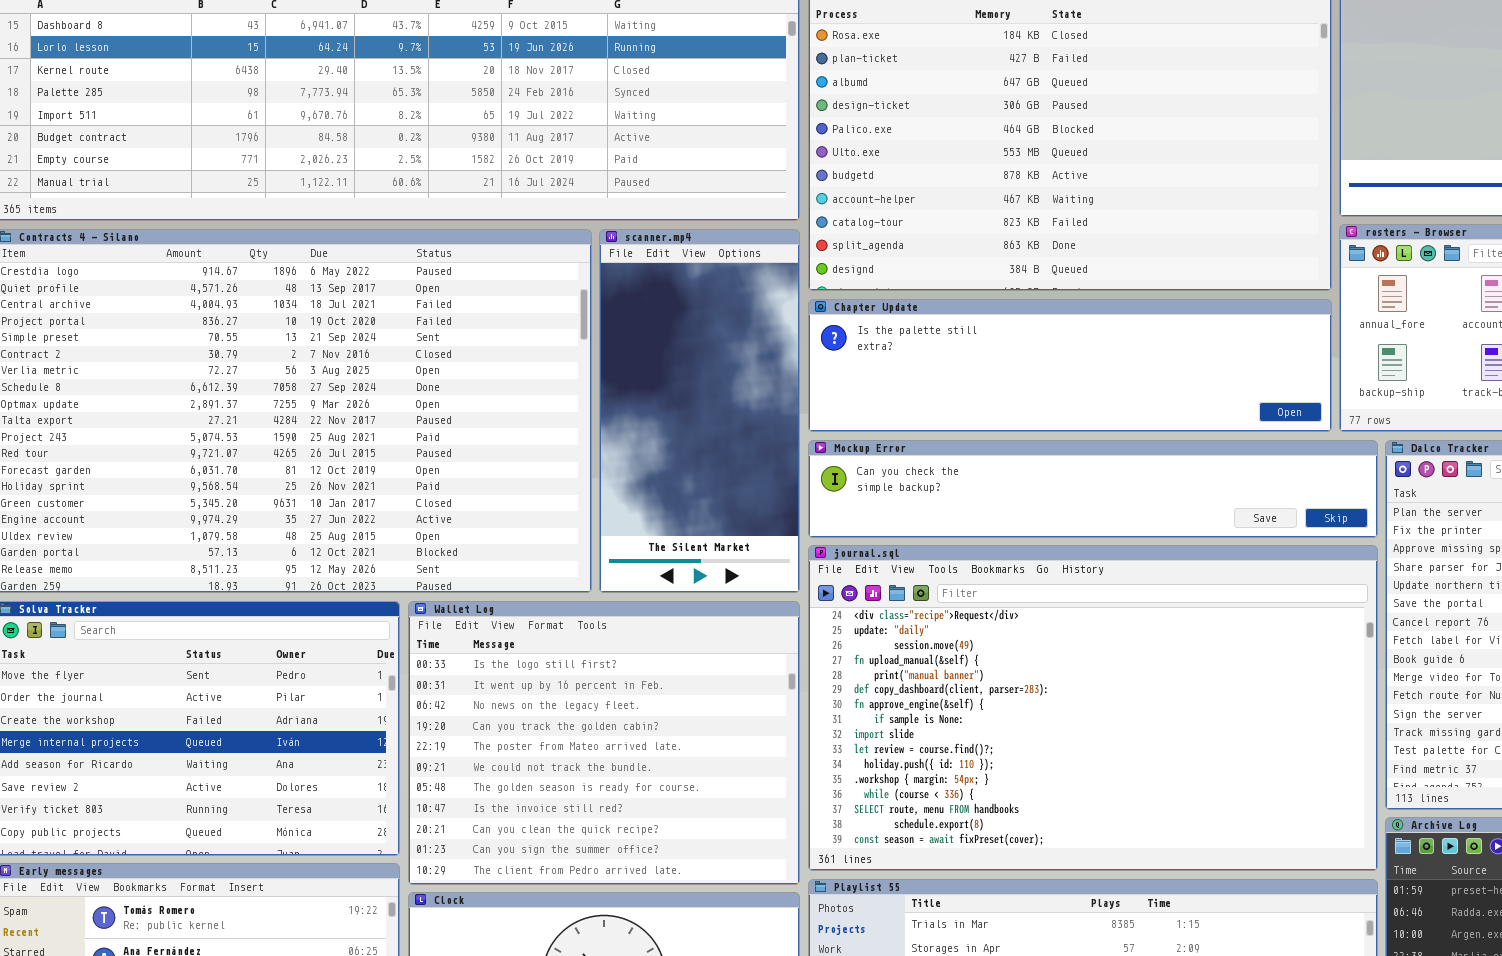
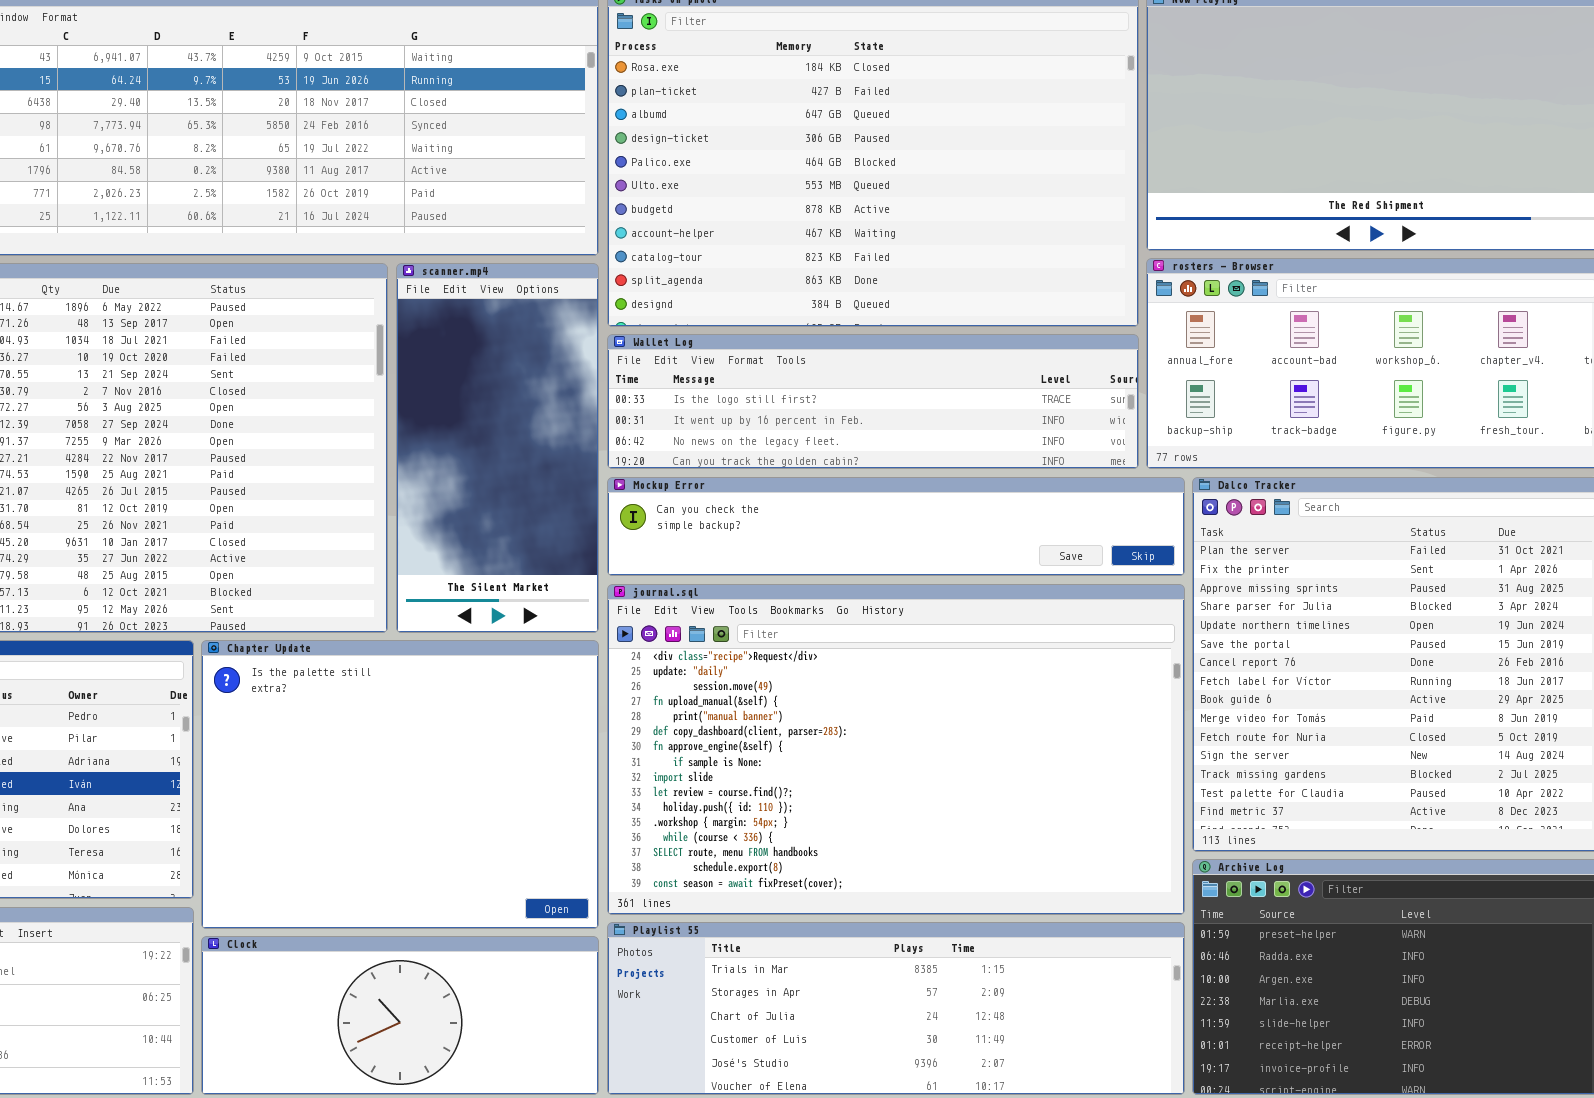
Chapter Update: [808,299,1332,432] -> [201,640,599,929], moved, resized
Wallet Log: [408,601,800,885] -> [607,334,1139,469], moved, resized

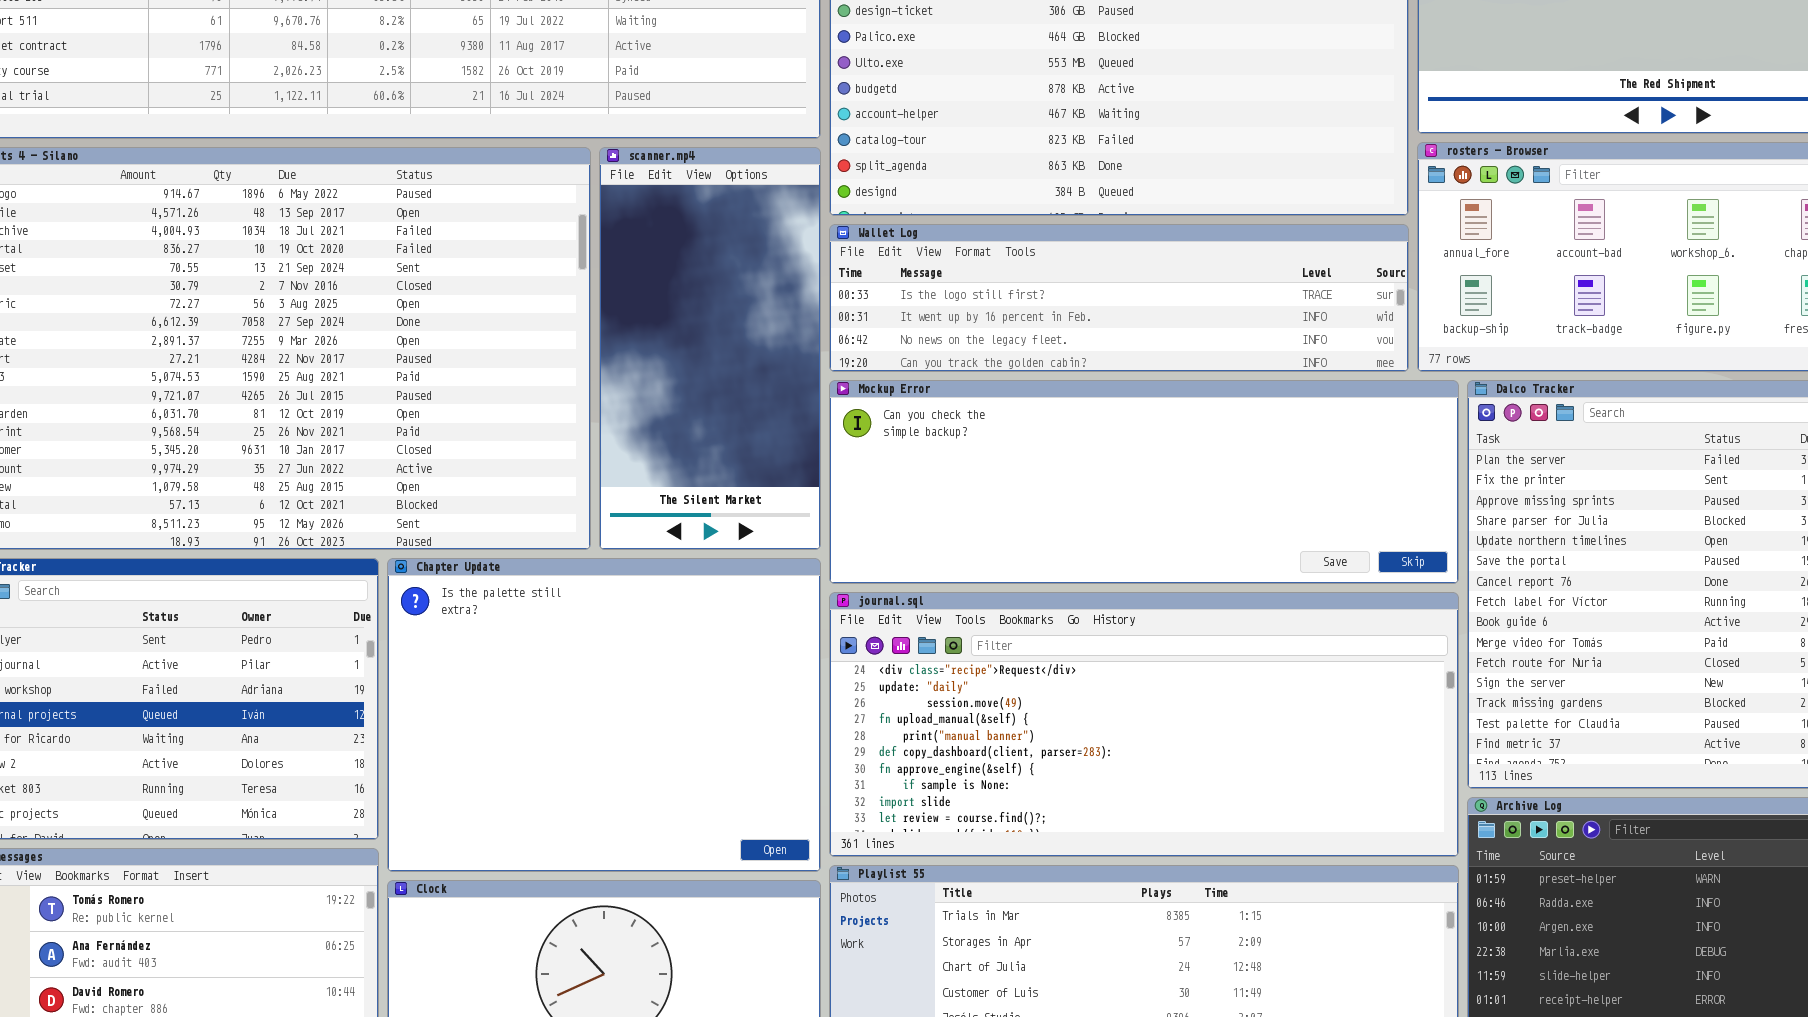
Mockup Error: [607,477,1185,576] -> [829,380,1459,584], resized
journal.sql: [607,584,1185,915] -> [829,592,1459,857], resized

